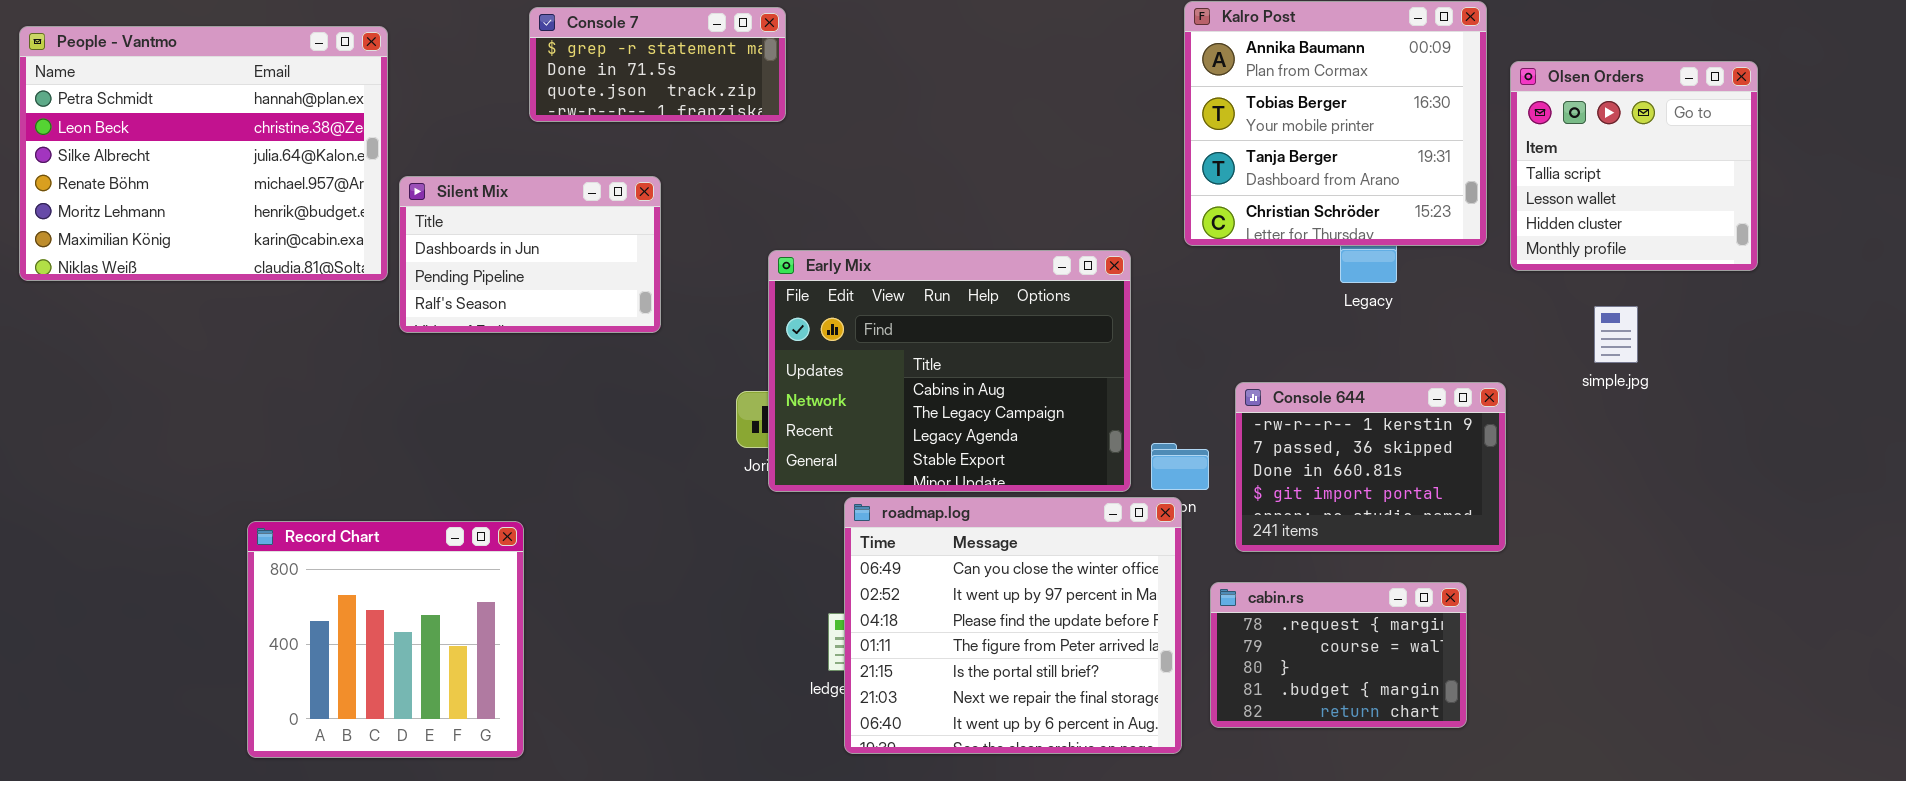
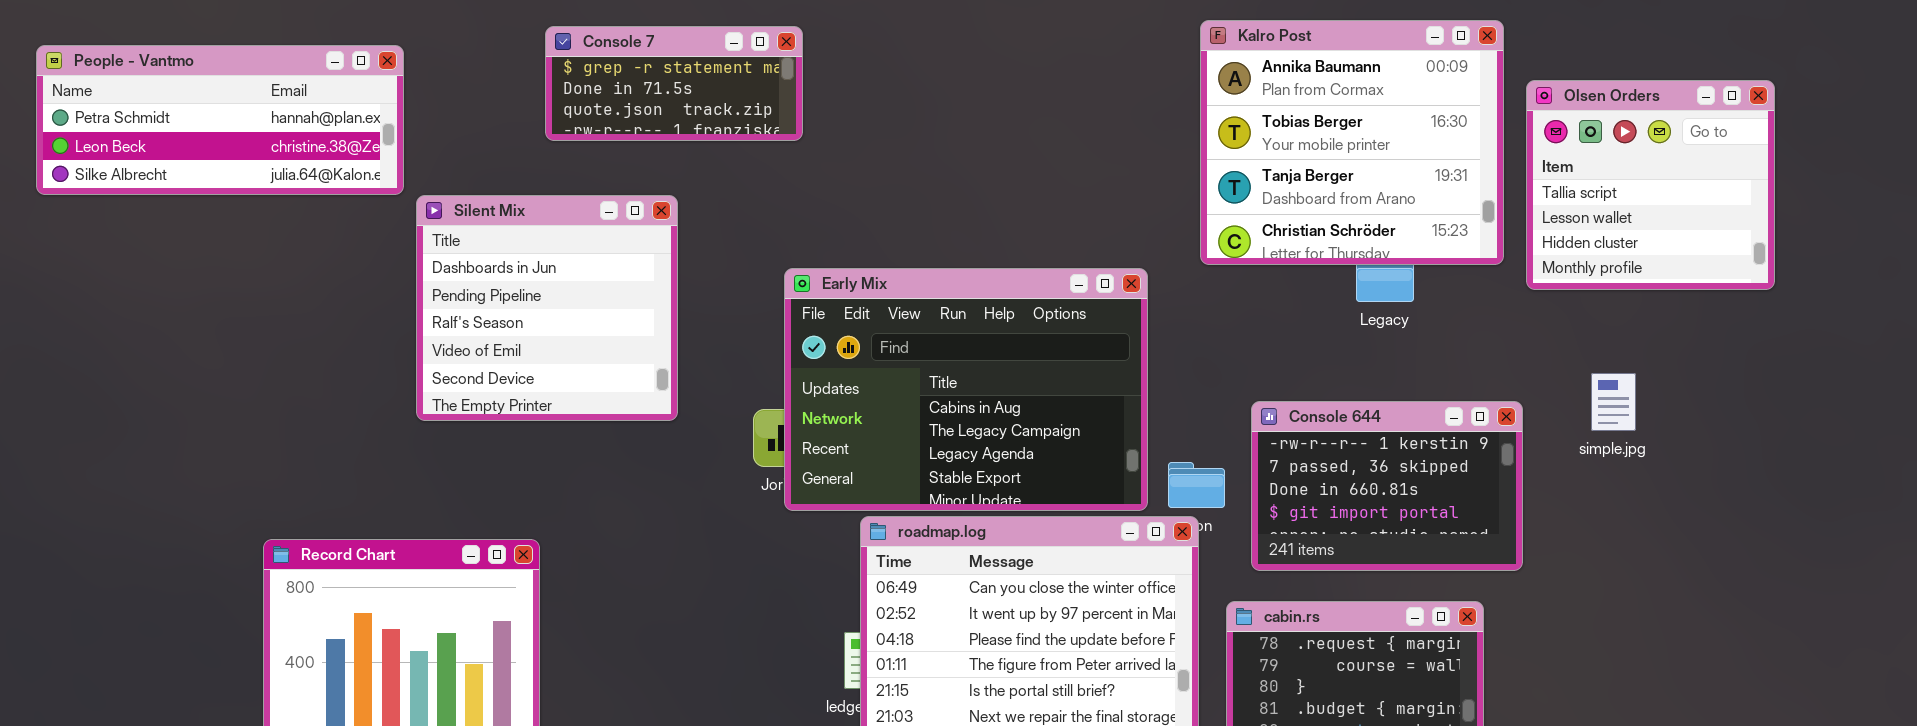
People - Vantmo: [19,26,388,281] -> [36,45,404,195], resized
Silent Mix: [399,176,661,333] -> [416,195,678,421], resized
simple.jpg: [1594,306,1638,363] -> [1591,373,1636,431], moved

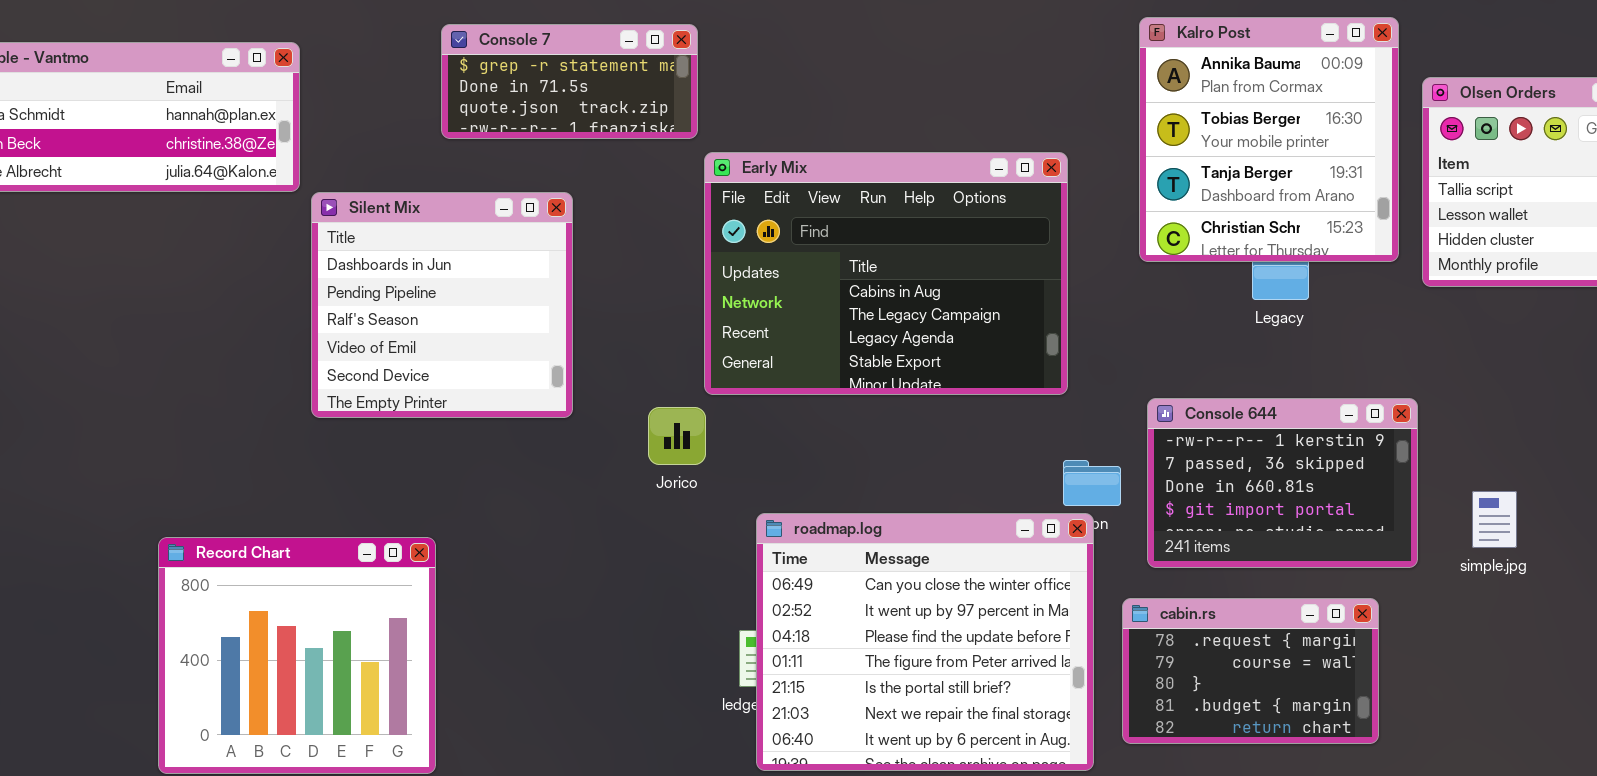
Kalro Post: [1200,20,1504,265] -> [1139,17,1399,262], resized
Early Mix: [784,268,1148,511] -> [704,152,1068,395], moved
simple.jpg: [1591,373,1636,431] -> [1472,491,1517,548], moved

